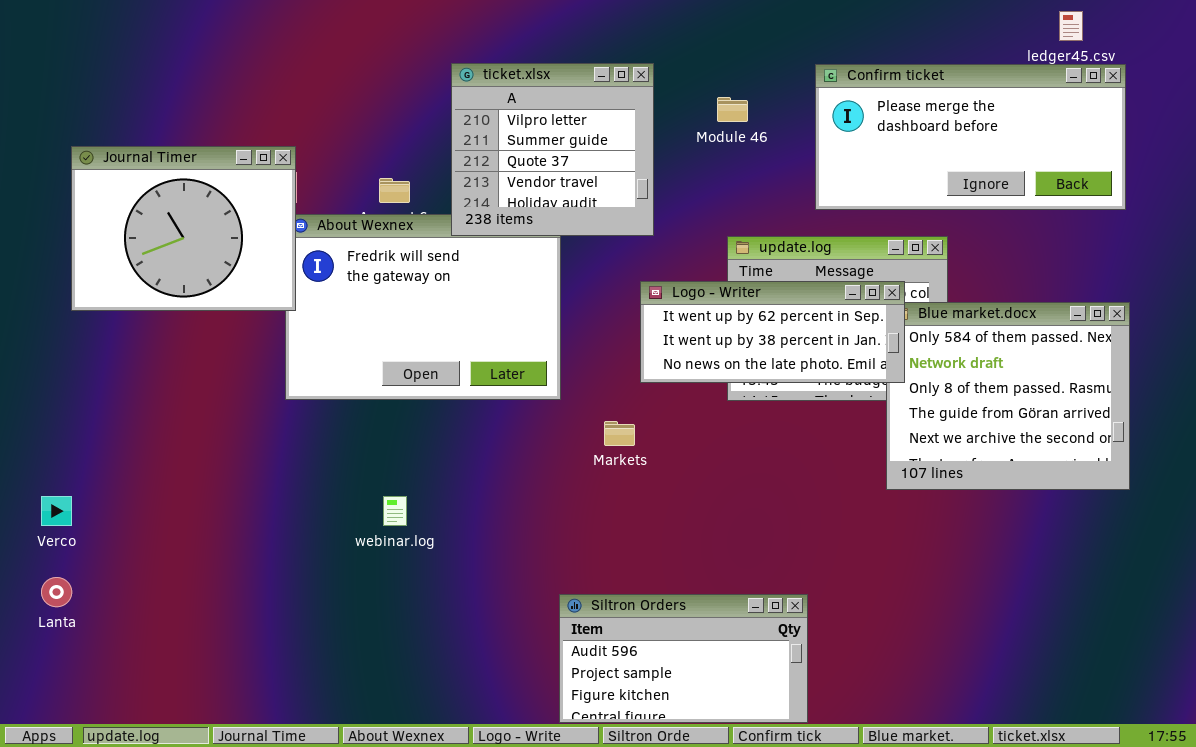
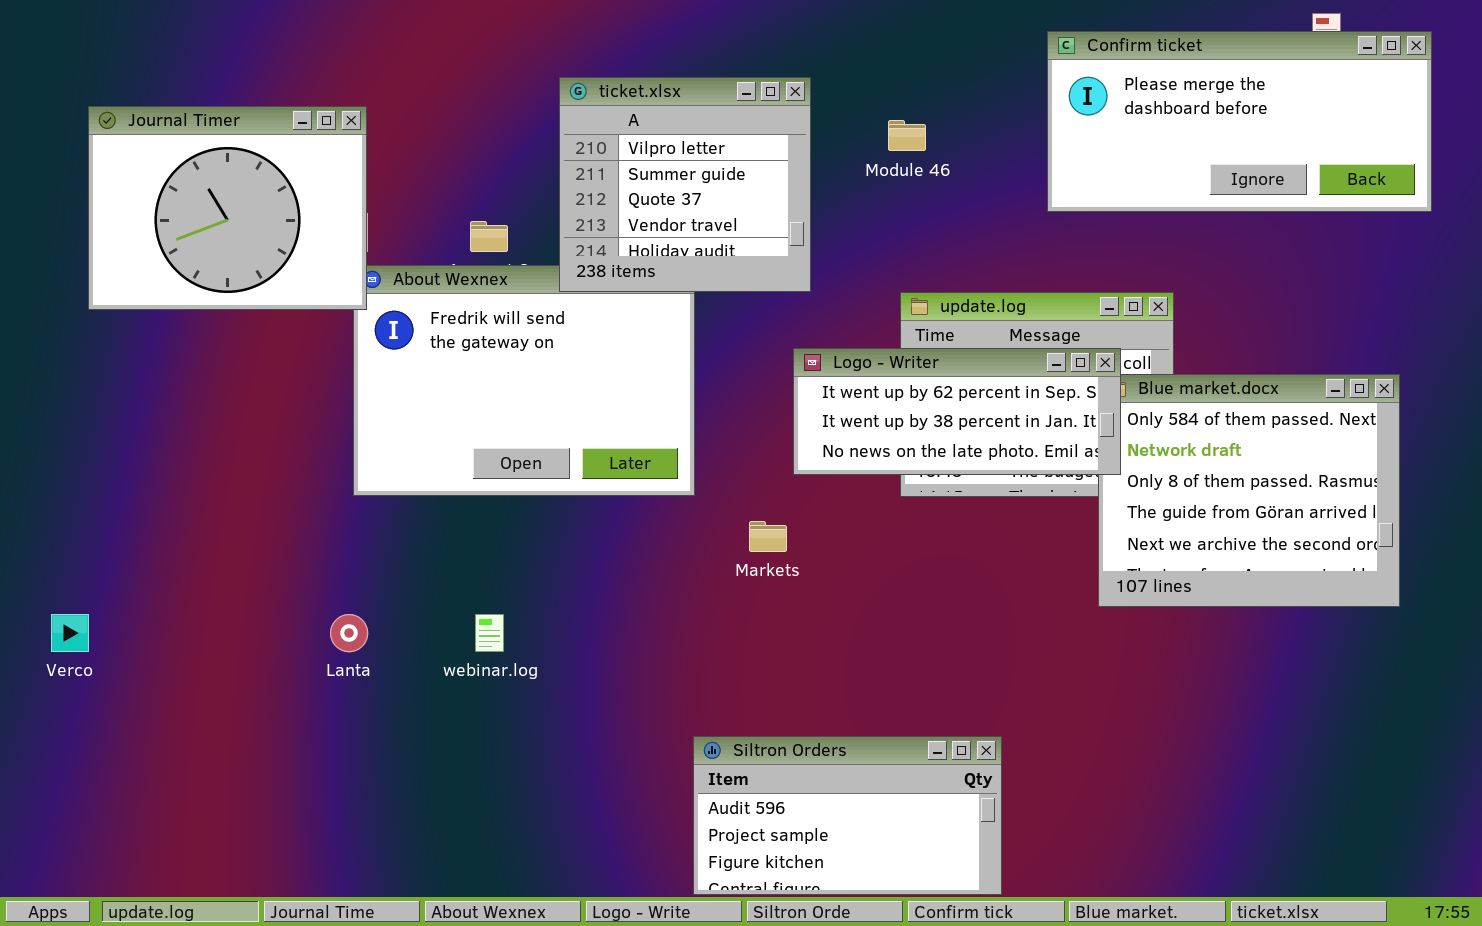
Confirm ticket: [815,64,1126,210] -> [1047,31,1432,212], moved
Journal Timer: [71,146,296,311] -> [88,106,367,310], moved
Lanta: [41,577,72,607] -> [330,614,368,652], moved

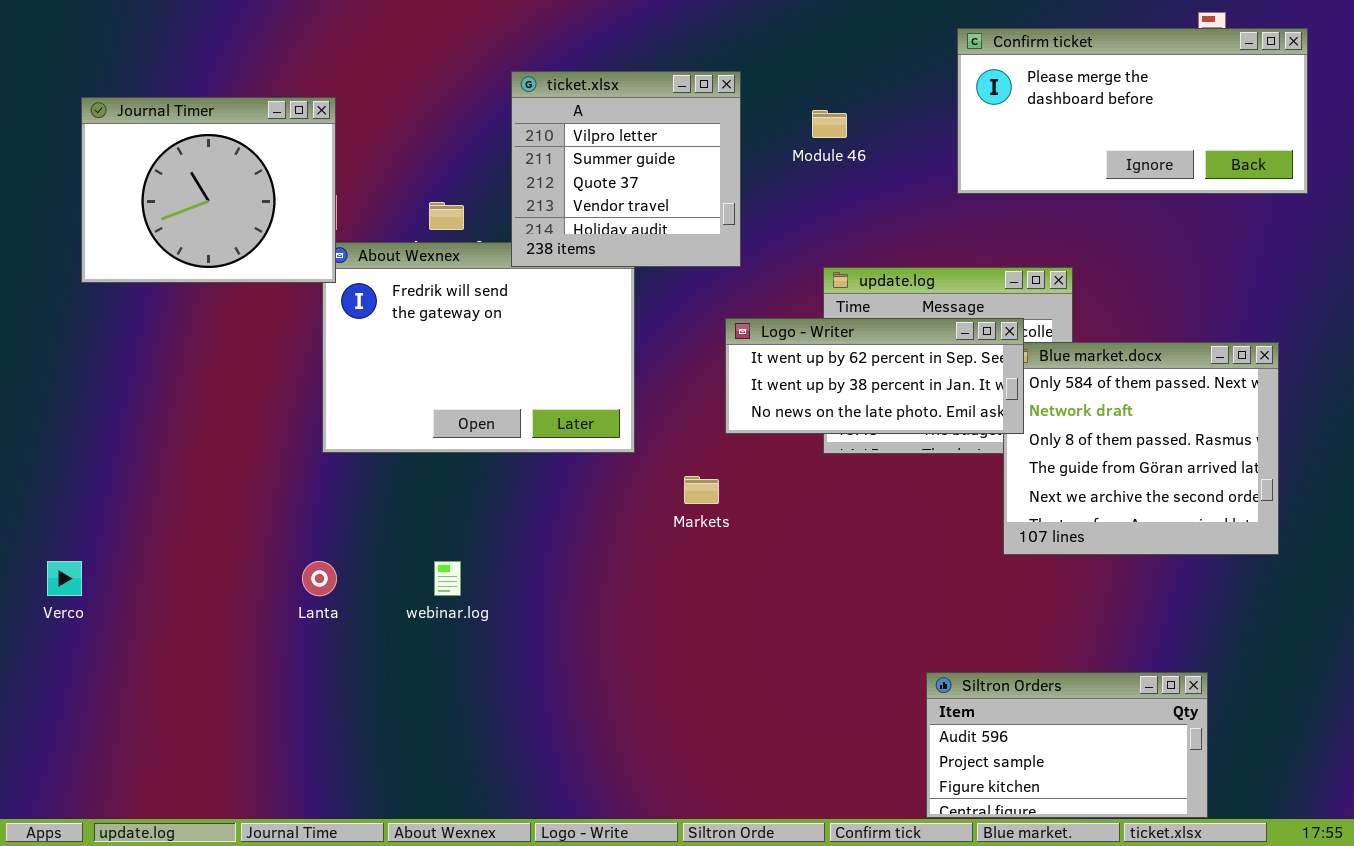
Siltron Orders: [693,736,1002,895] -> [926,672,1208,818], moved

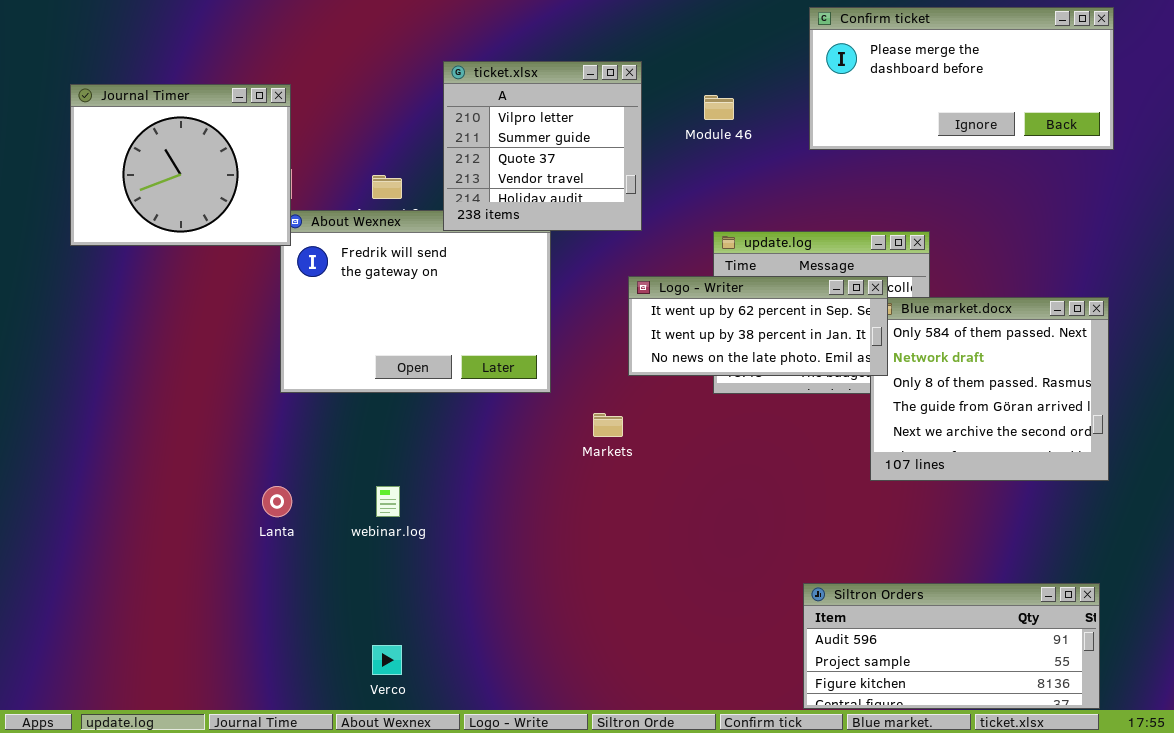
Confirm ticket: [957,28,1308,194] -> [809,7,1114,150], moved
Verco: [47,561,82,596] -> [372,645,402,675], moved
Siltron Orders: [926,672,1208,818] -> [803,583,1100,709], resized

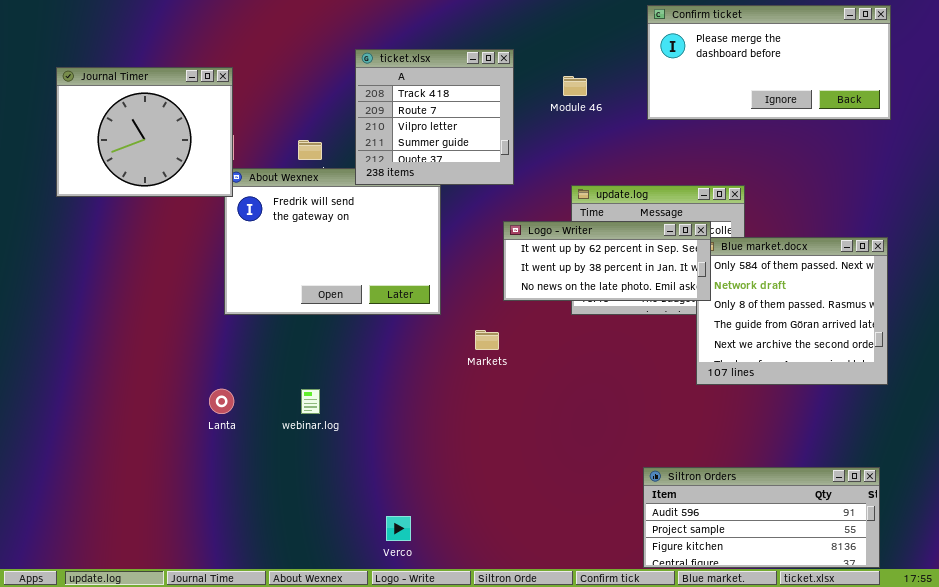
ticket.xlsx: [443,61,642,231] -> [355,49,514,185], scrolled up 2 rows
Verco: [372,645,402,675] -> [386,516,411,541], moved

